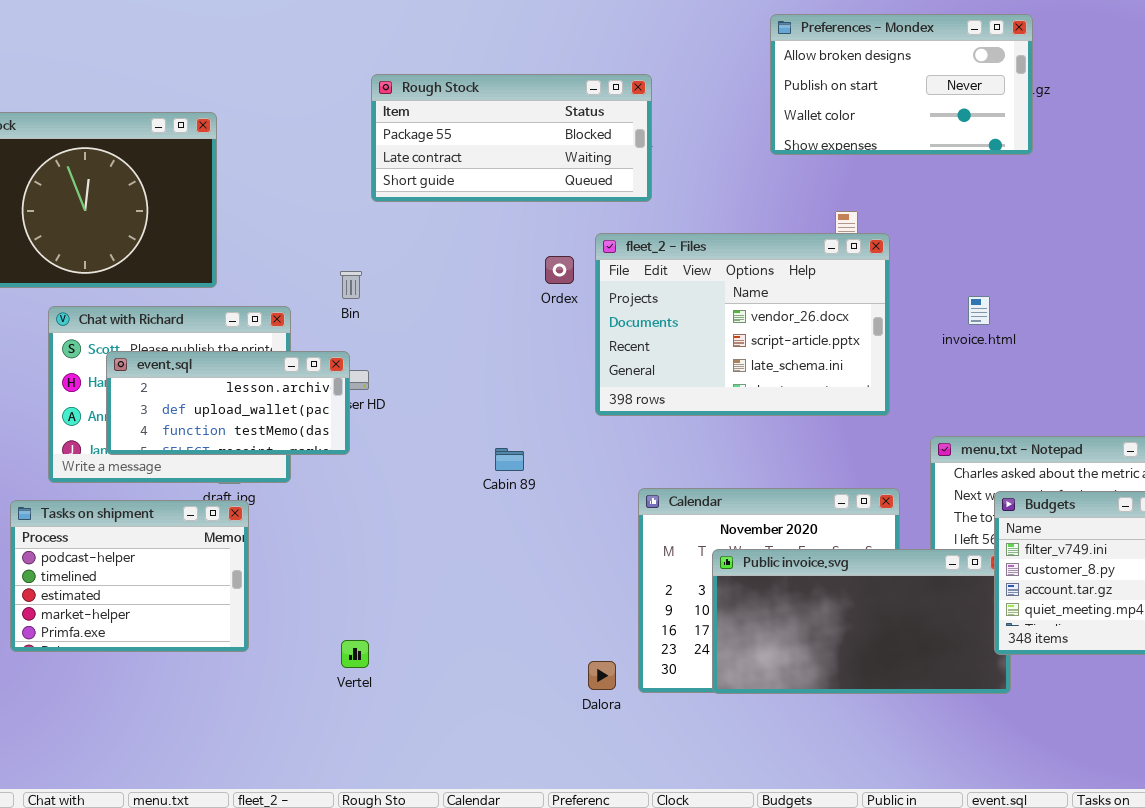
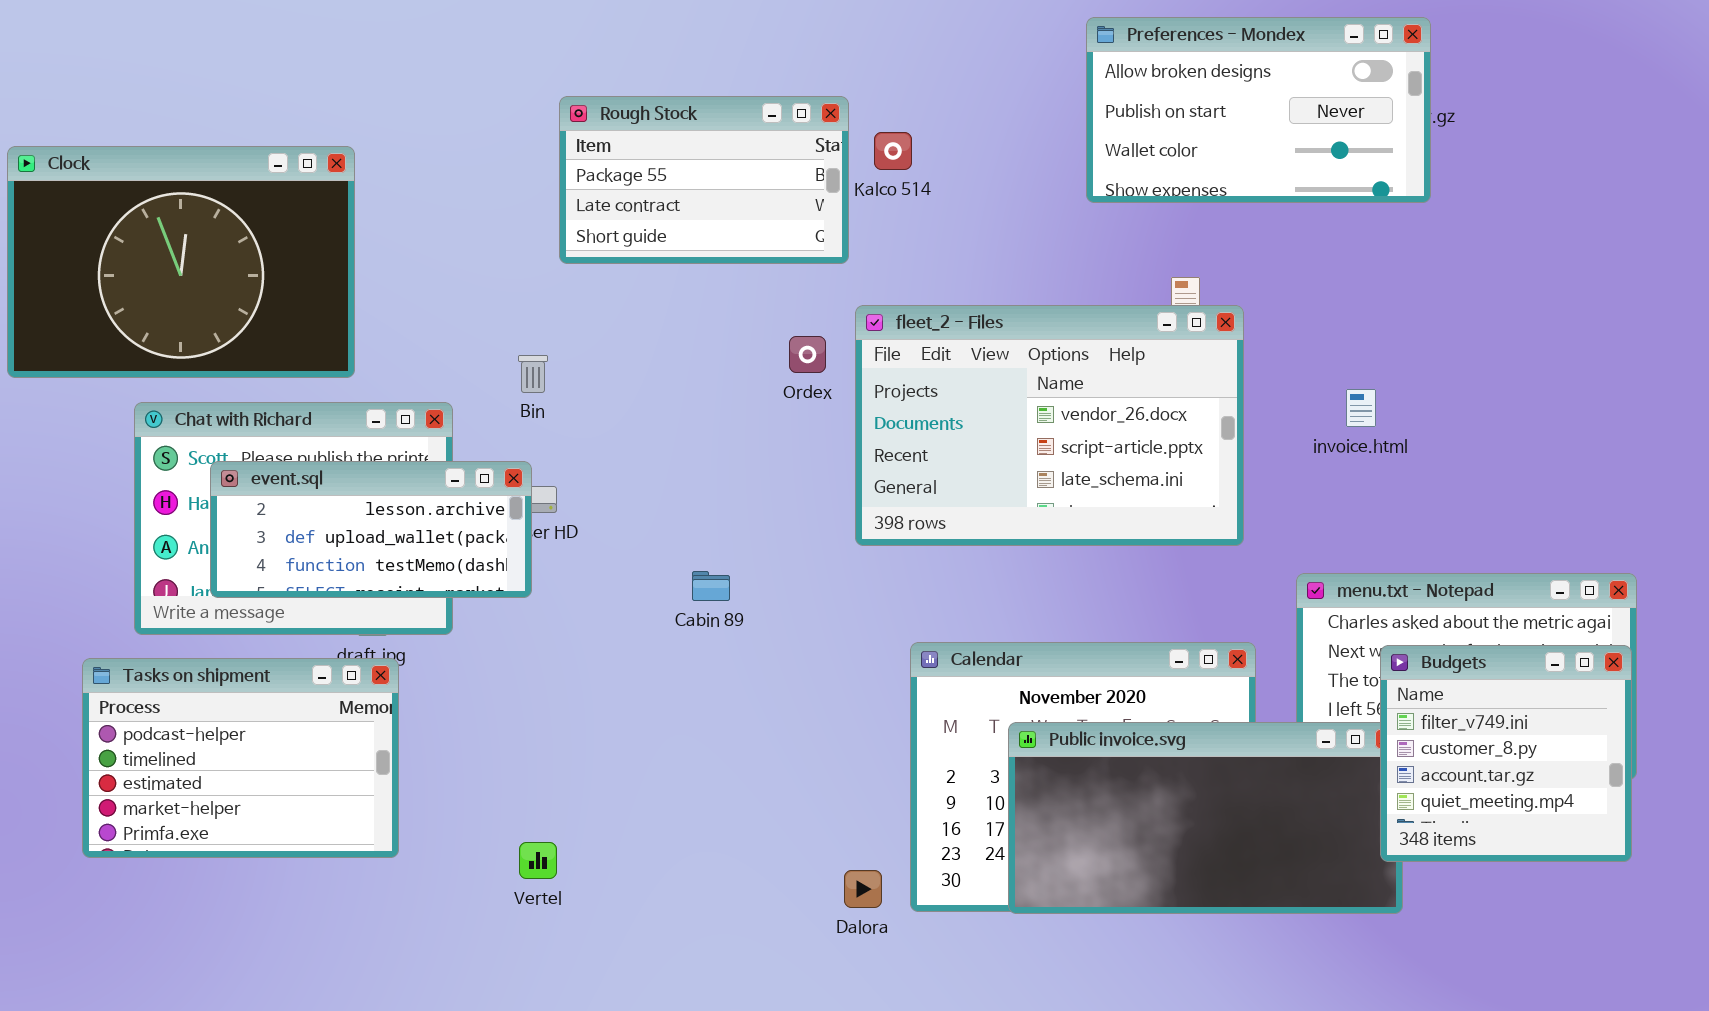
Rough Stock: [371,74,652,202] -> [559,96,849,264], resized
Cabin 89: [495,448,524,471] -> [692,571,730,601], moved

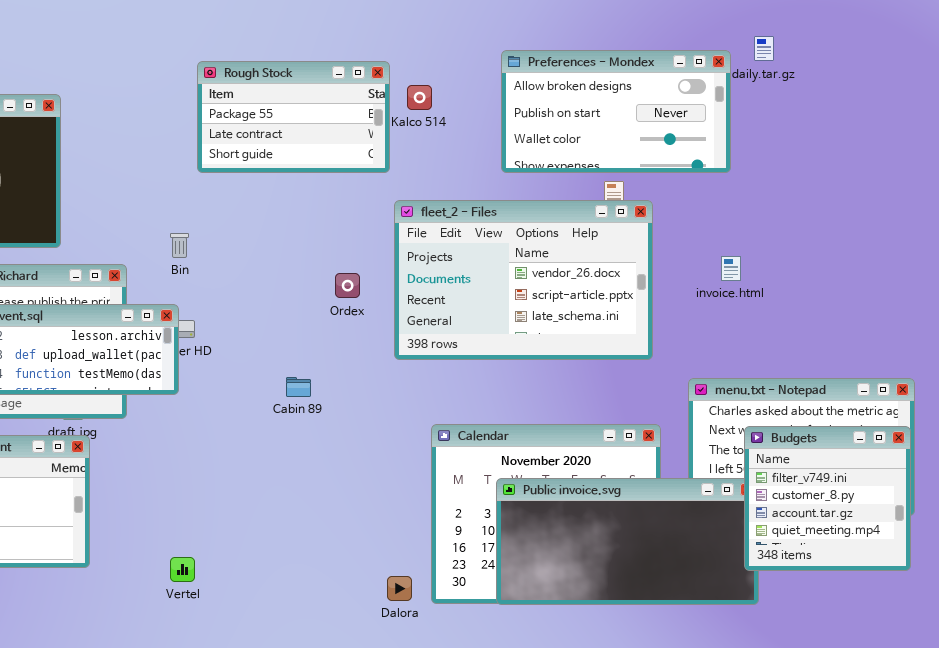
Preferences - Mondex: [1086,17,1431,203] -> [501,50,731,173], moved
Ordex: [789,336,826,373] -> [335,273,360,298], moved

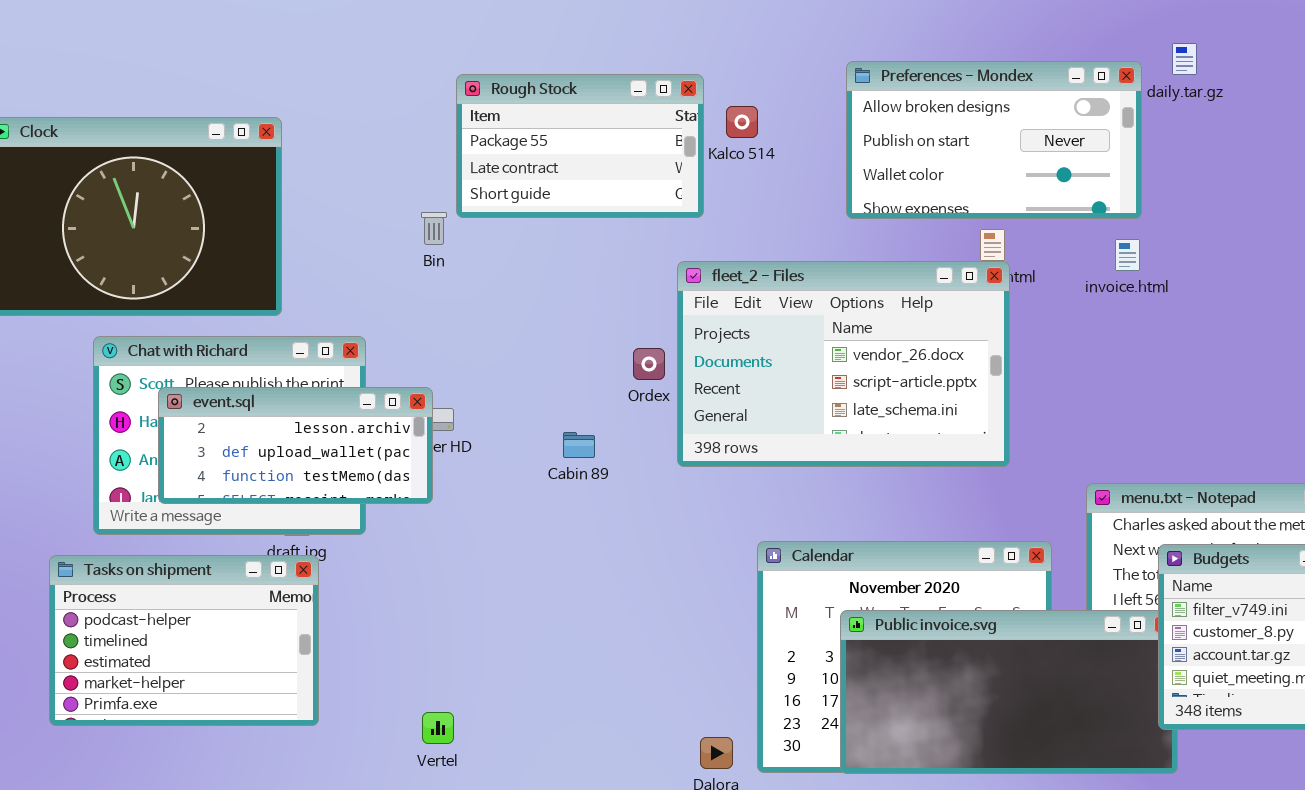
fleet_2 - Files: [394,200,653,360] -> [677,261,1010,467], moved
Bin: [170,233,189,258] -> [421,212,447,245], moved
invoice.html: [721,256,741,281] -> [1115,239,1140,271], moved
Cabin 89: [286,377,311,397] -> [563,432,595,458], moved

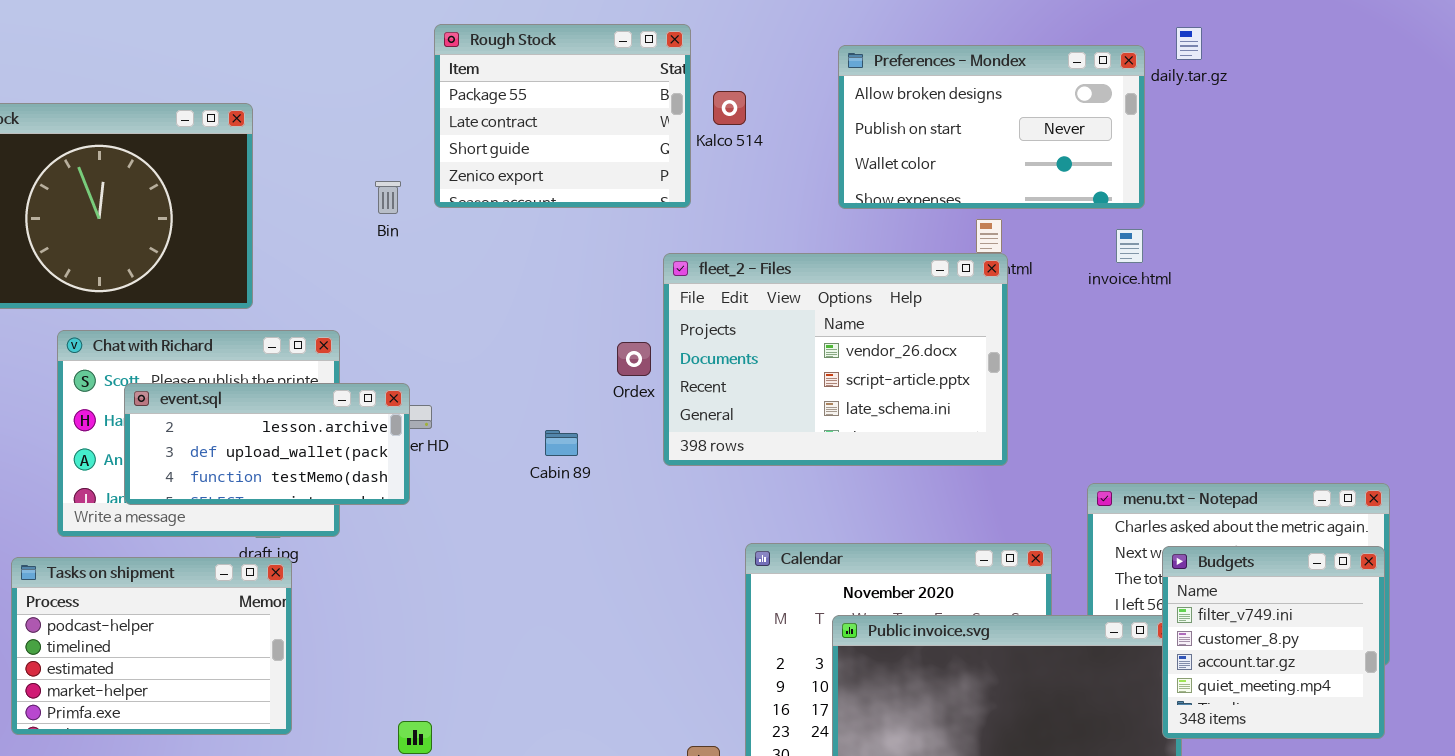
Rough Stock: [456,74,704,218] -> [434,24,691,208], resized
Bin: [421,212,447,245] -> [375,181,401,214], moved

